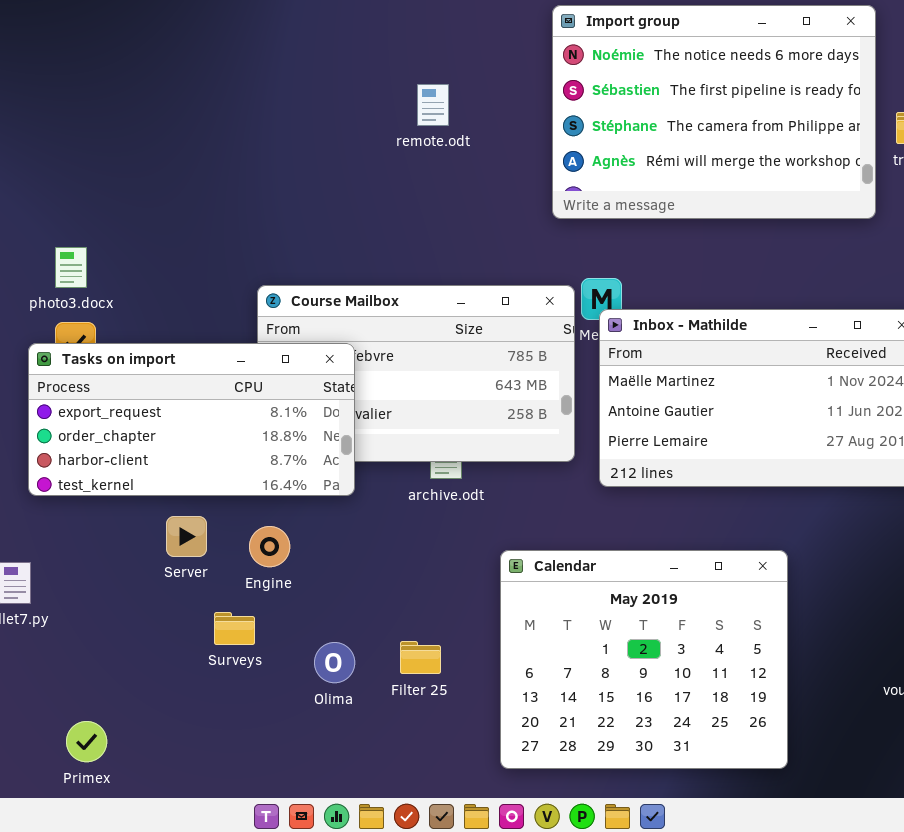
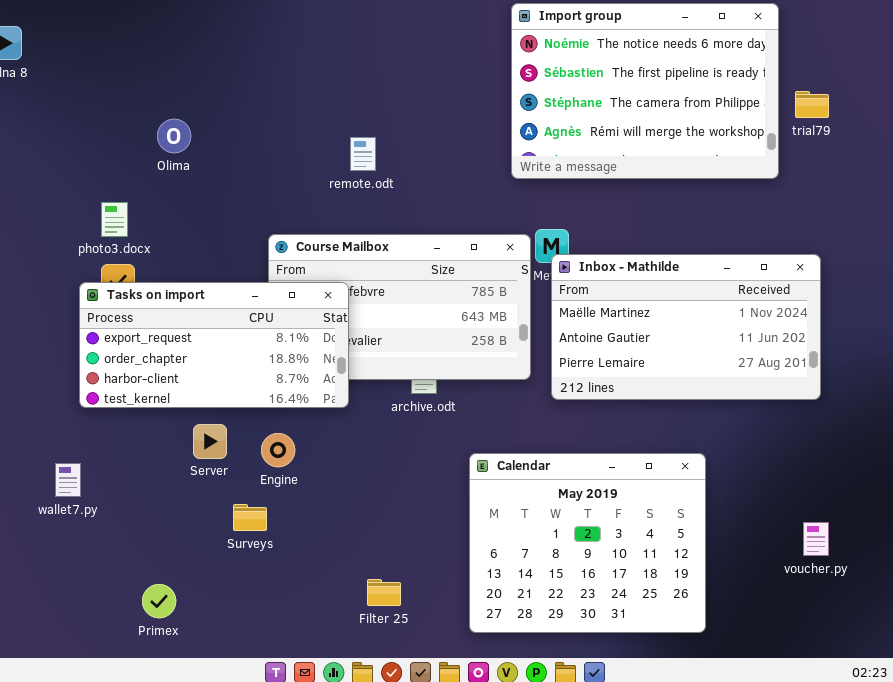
remote.odt: [417,84,449,126] -> [350,137,376,171], moved
Filter 25: [400,641,441,674] -> [367,579,401,606], moved
Olima: [314,642,355,683] -> [157,119,191,153], moved
Primex: [66,721,107,762] -> [142,584,176,618], moved

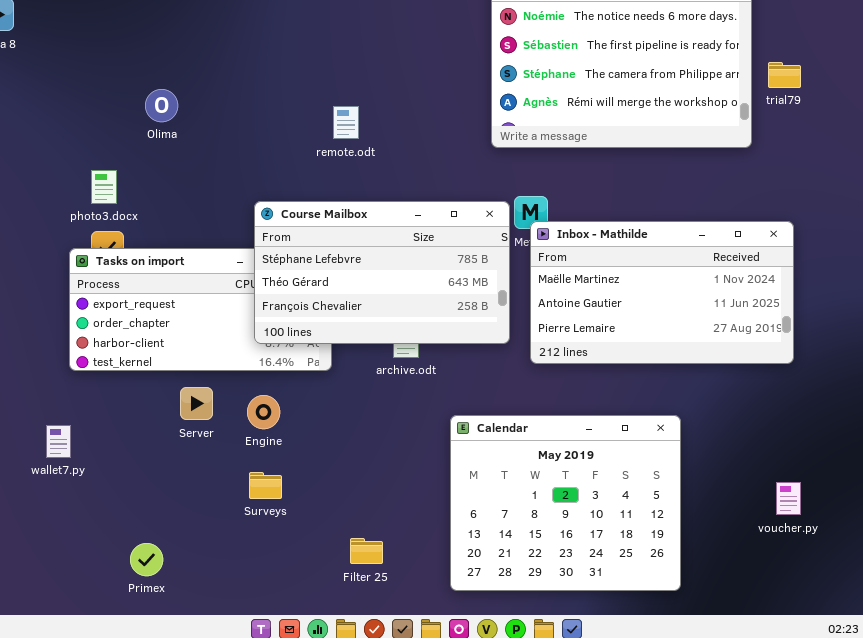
Course Mailbox: [268,234,531,380] -> [254,201,510,344], raised
Surveys: [233,504,267,531] -> [249,472,282,499], moved

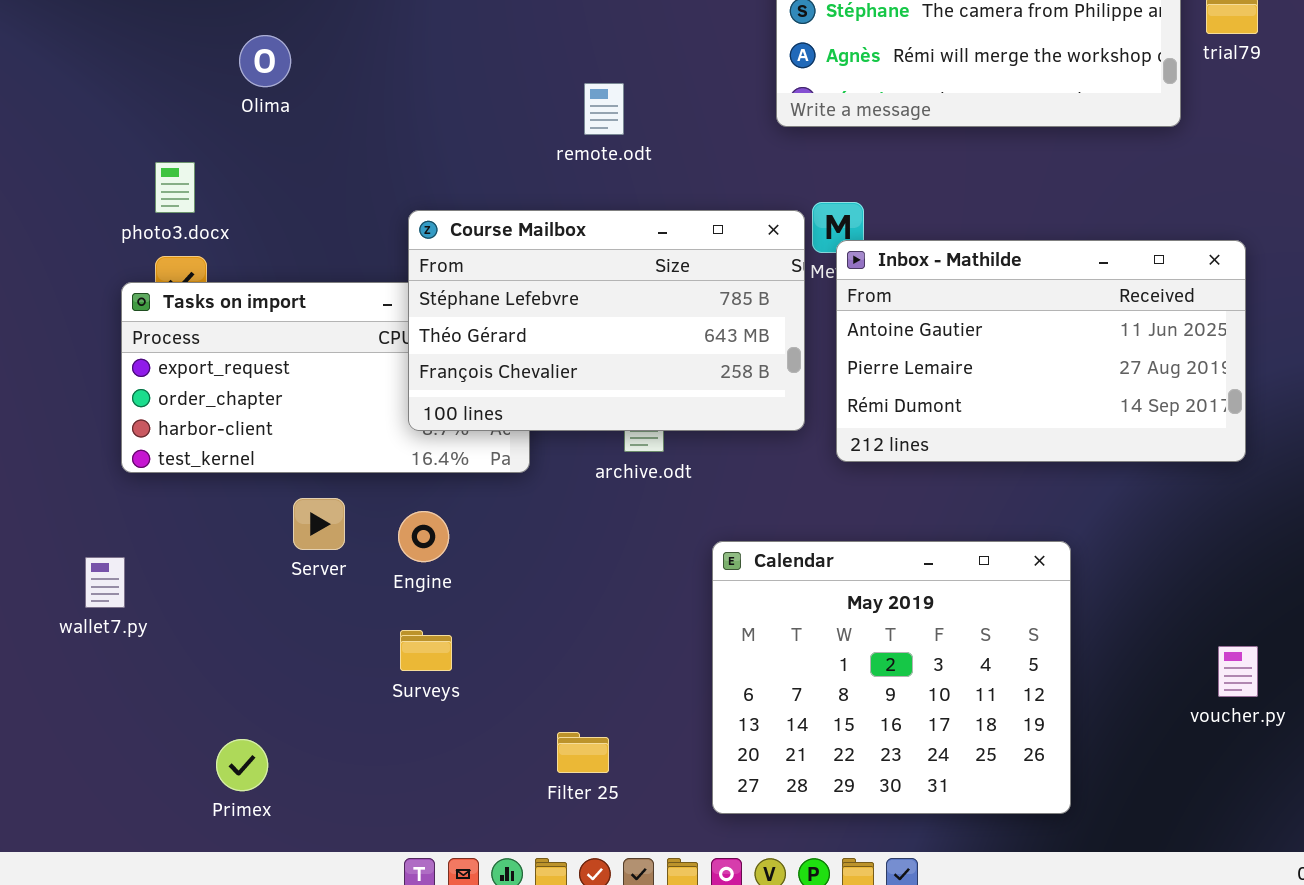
remote.odt: [333,106,359,139] -> [584,83,624,135], moved
Inbox - Mathilde: [530,221,794,364] -> [836,240,1246,462], scrolled down 1 row

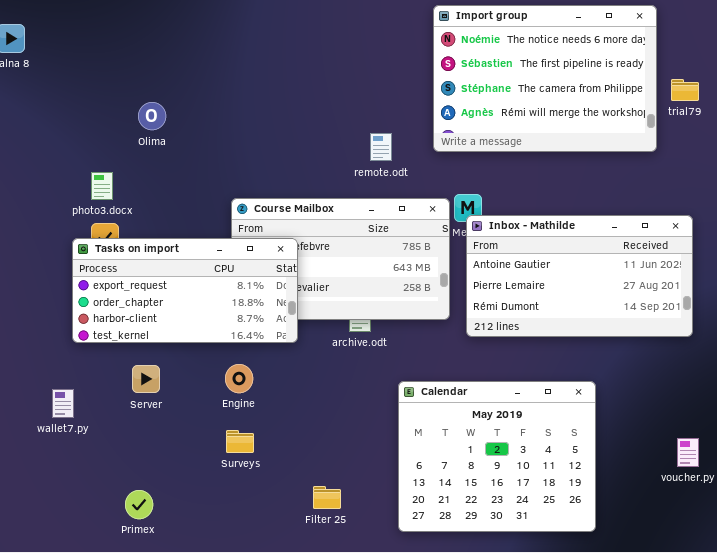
remote.odt: [584,83,624,135] -> [370,133,392,161], moved
Tasks on import: [121,282,530,473] -> [72,238,298,343], raised
Server: [293,498,345,550] -> [132,365,160,393], moved

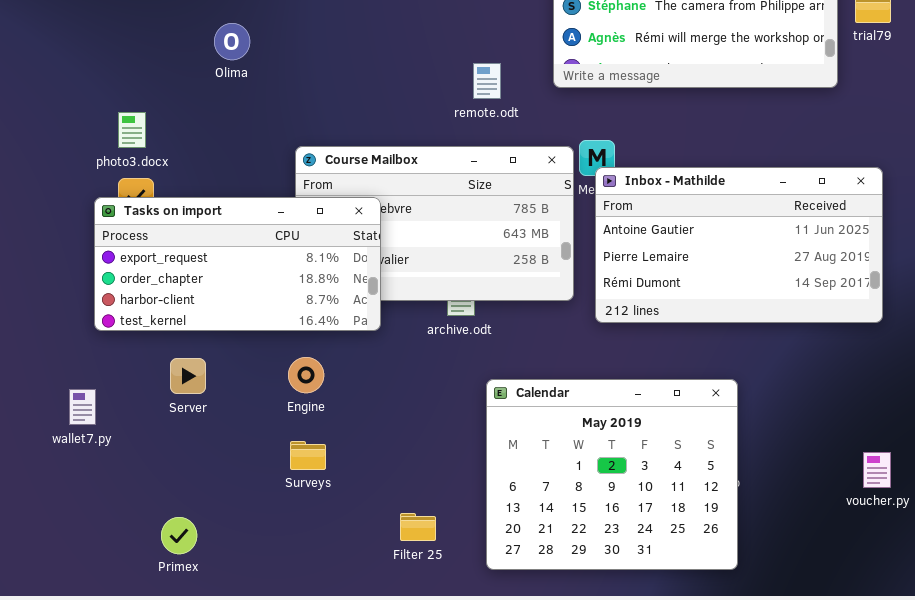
Olima: [138,102,166,130] -> [214,23,250,60], moved
Calendar: [398,381,596,532] -> [486,379,738,570], moved

